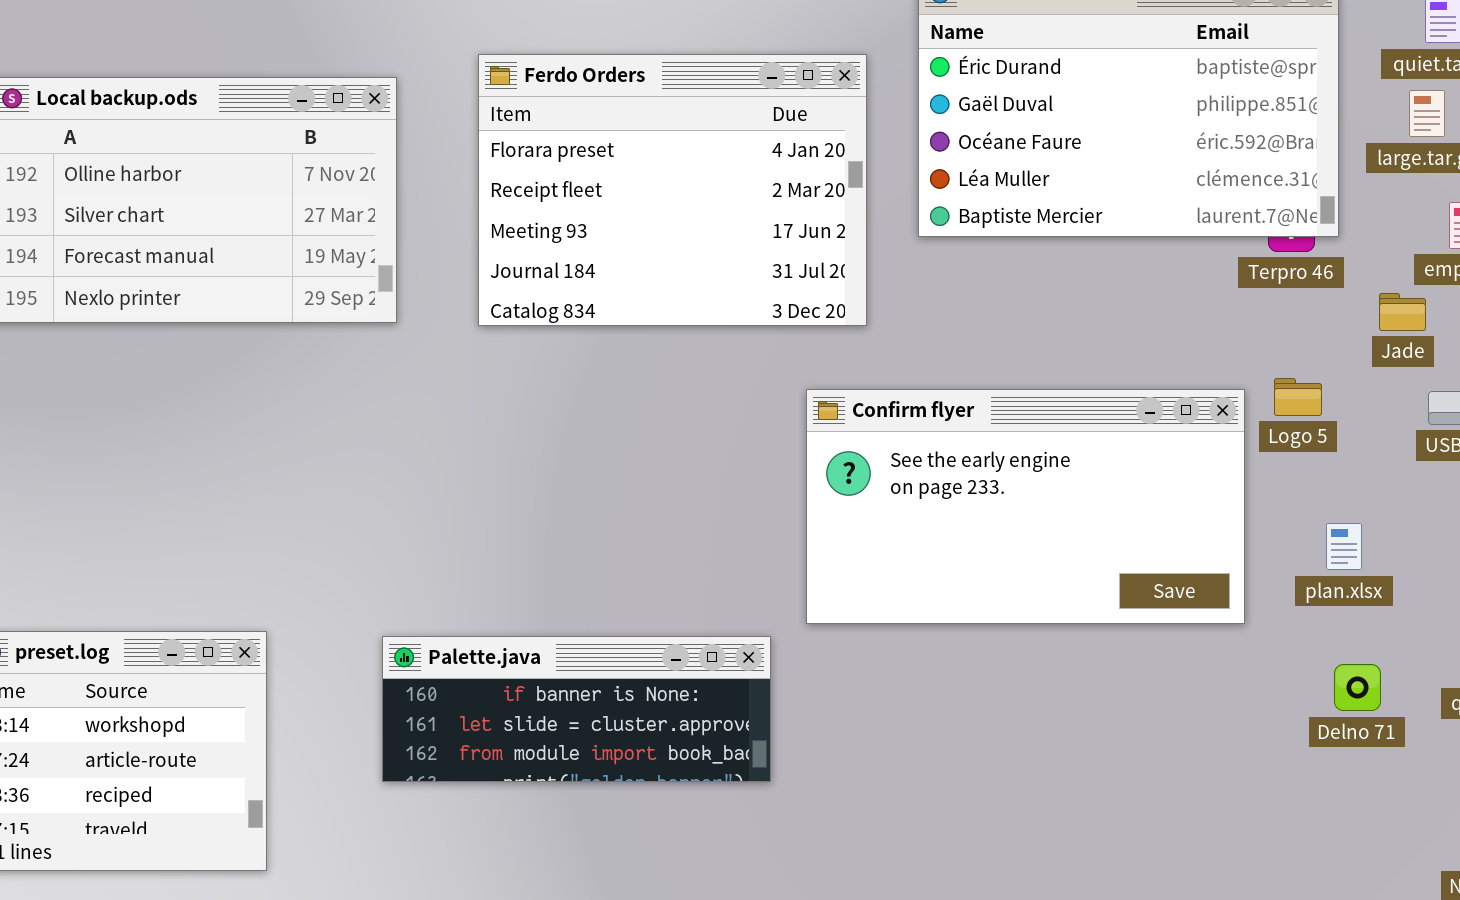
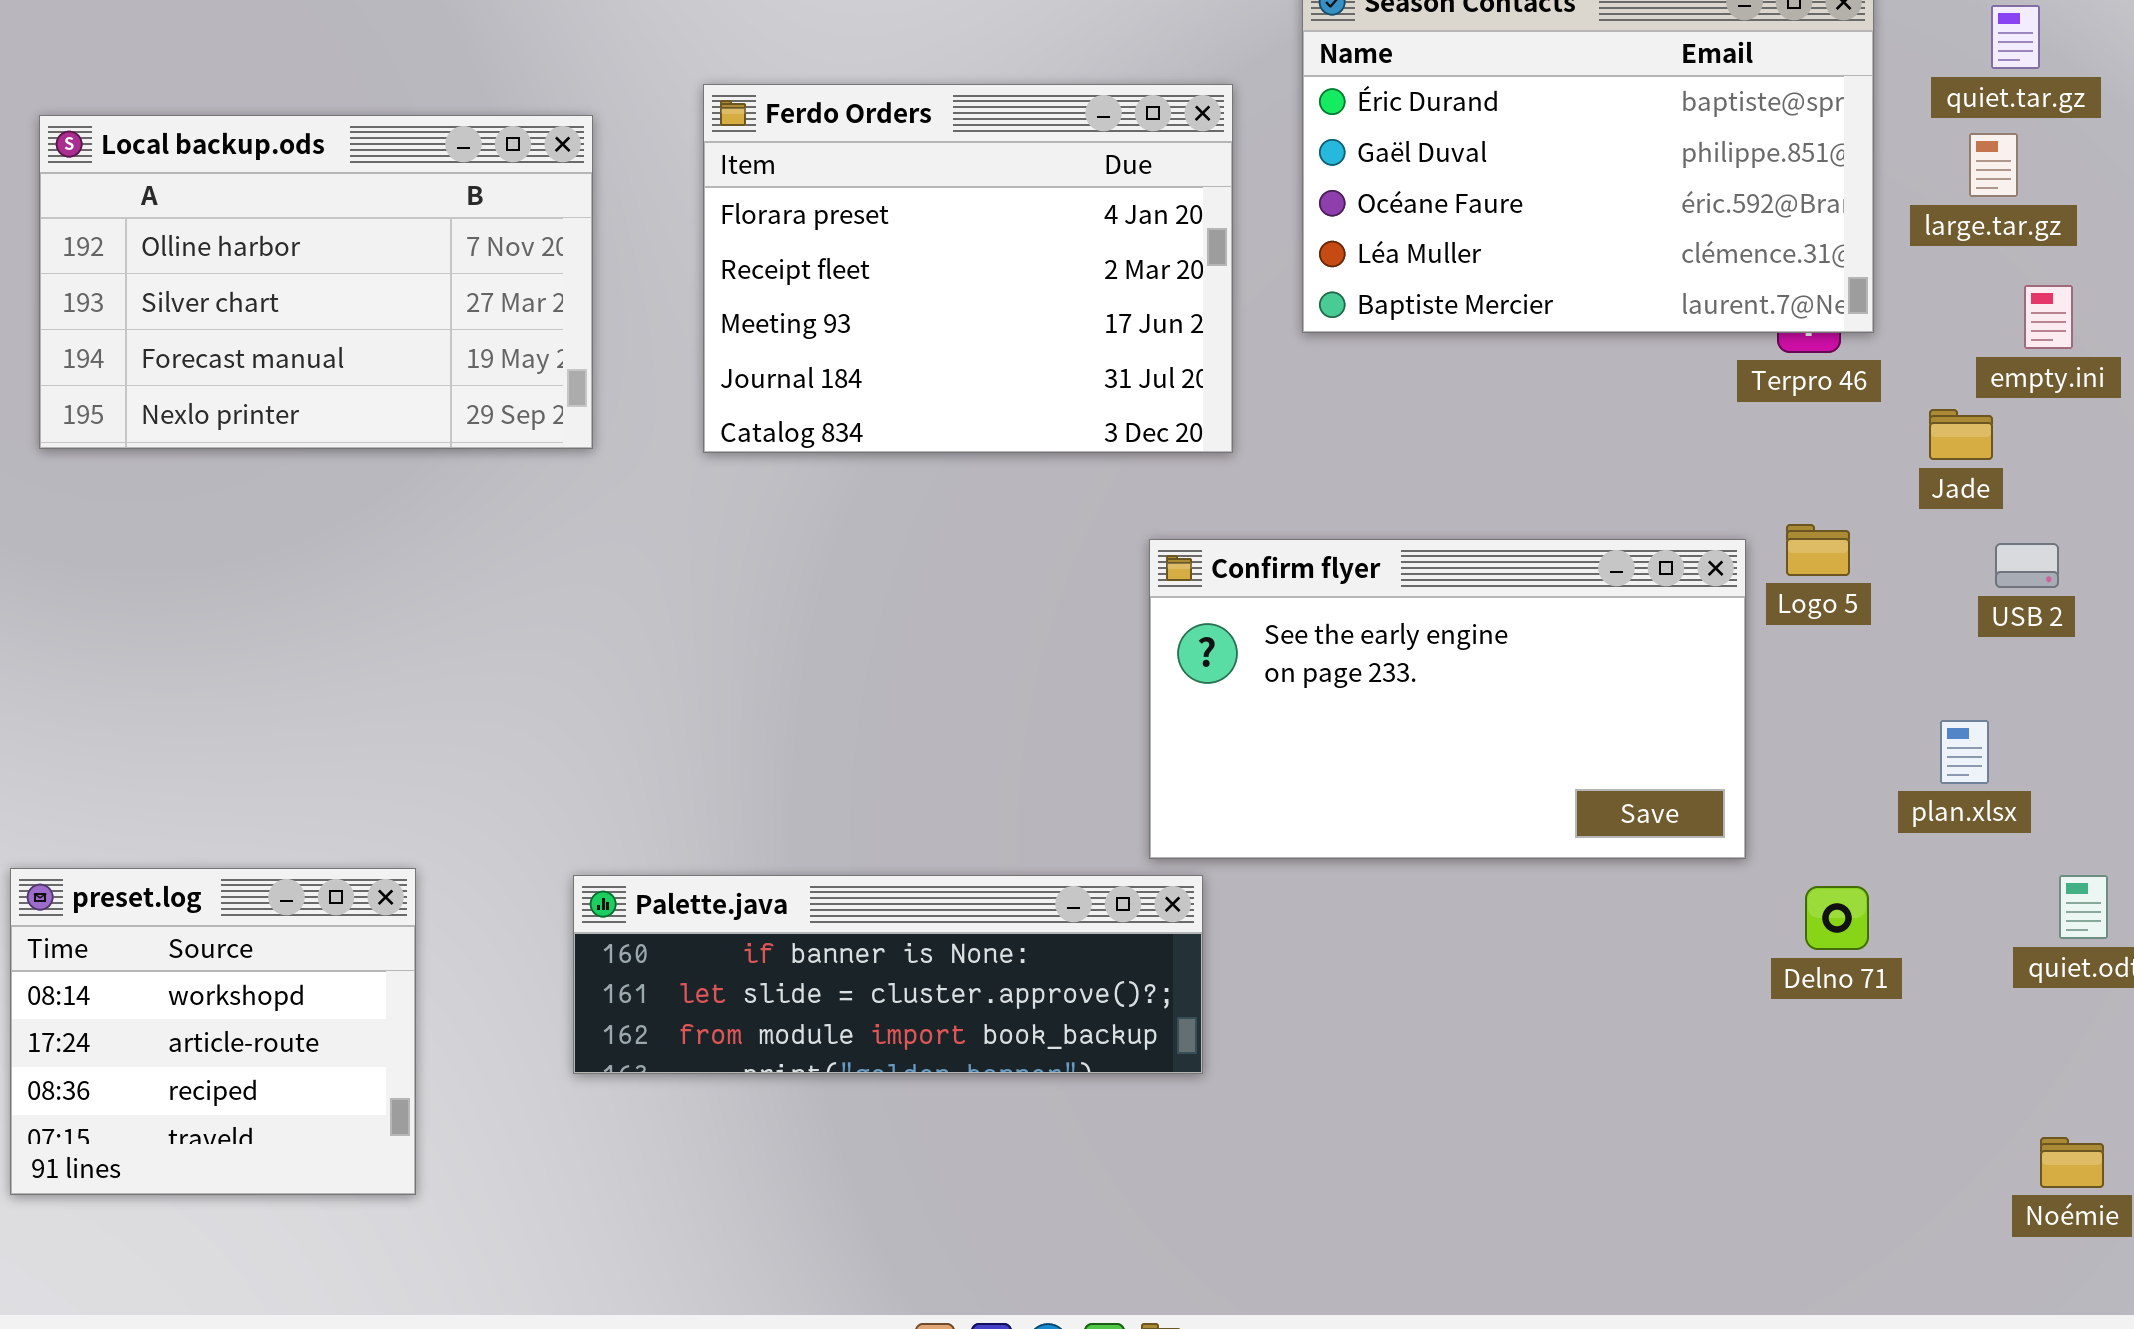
plan.xlsx: [1326,523,1362,570] -> [1940,720,1989,784], moved
Palette.java: [382,636,771,782] -> [573,875,1203,1074], resized
Delno 71: [1334,664,1381,711] -> [1805,886,1869,950], moved

